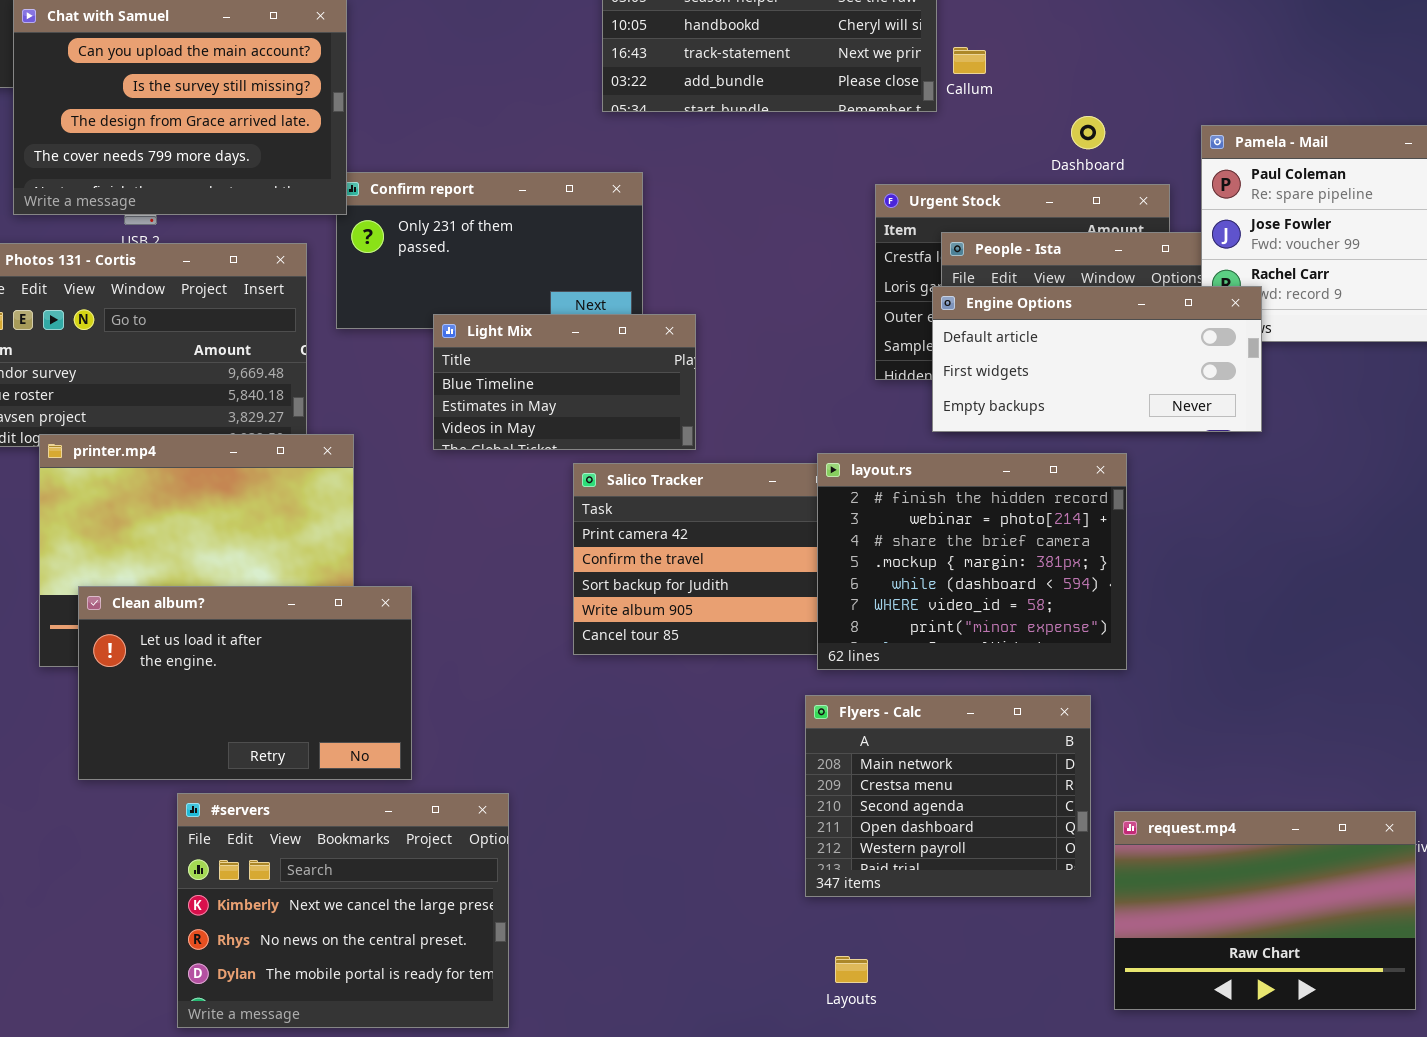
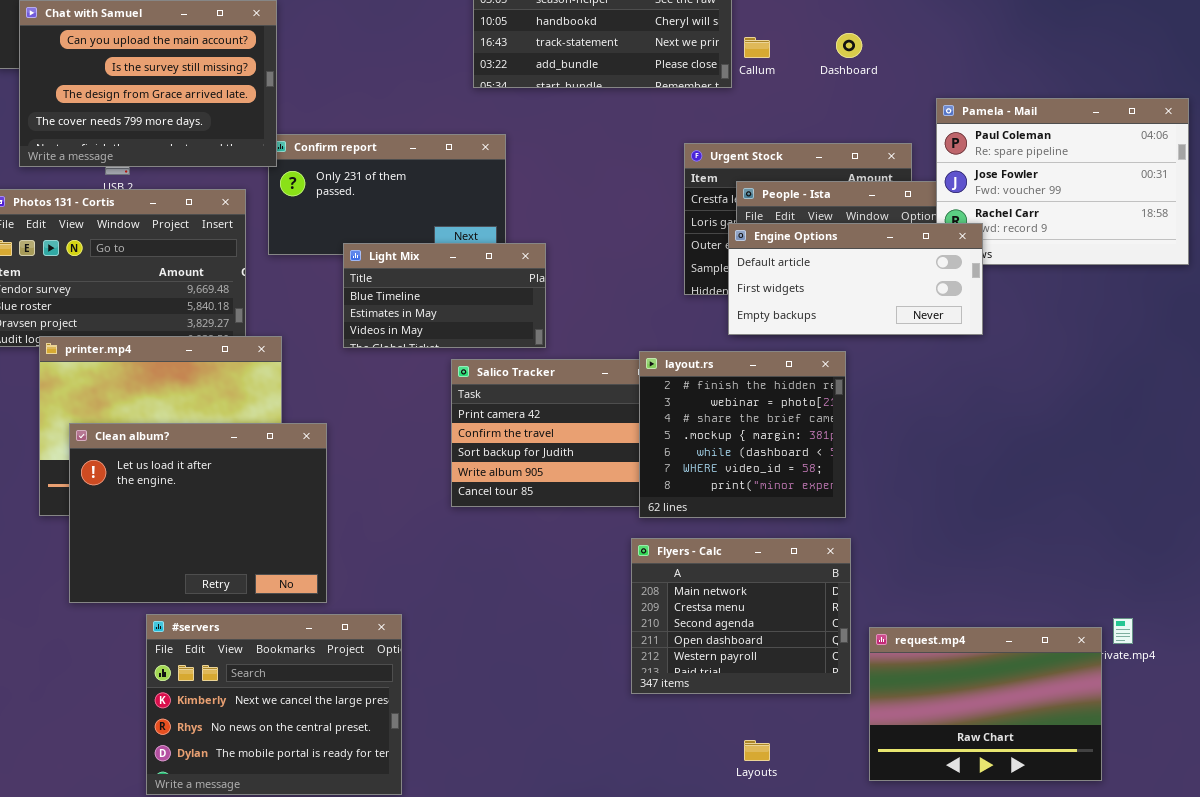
Dashboard: [1071,116,1105,149] -> [836,33,862,58], moved
layout.rs: [817,453,1127,670] -> [639,351,846,518], resized
Clean album?: [78,586,412,780] -> [69,423,327,603], resized
Layouts: [835,956,868,983] -> [744,740,770,761], moved

